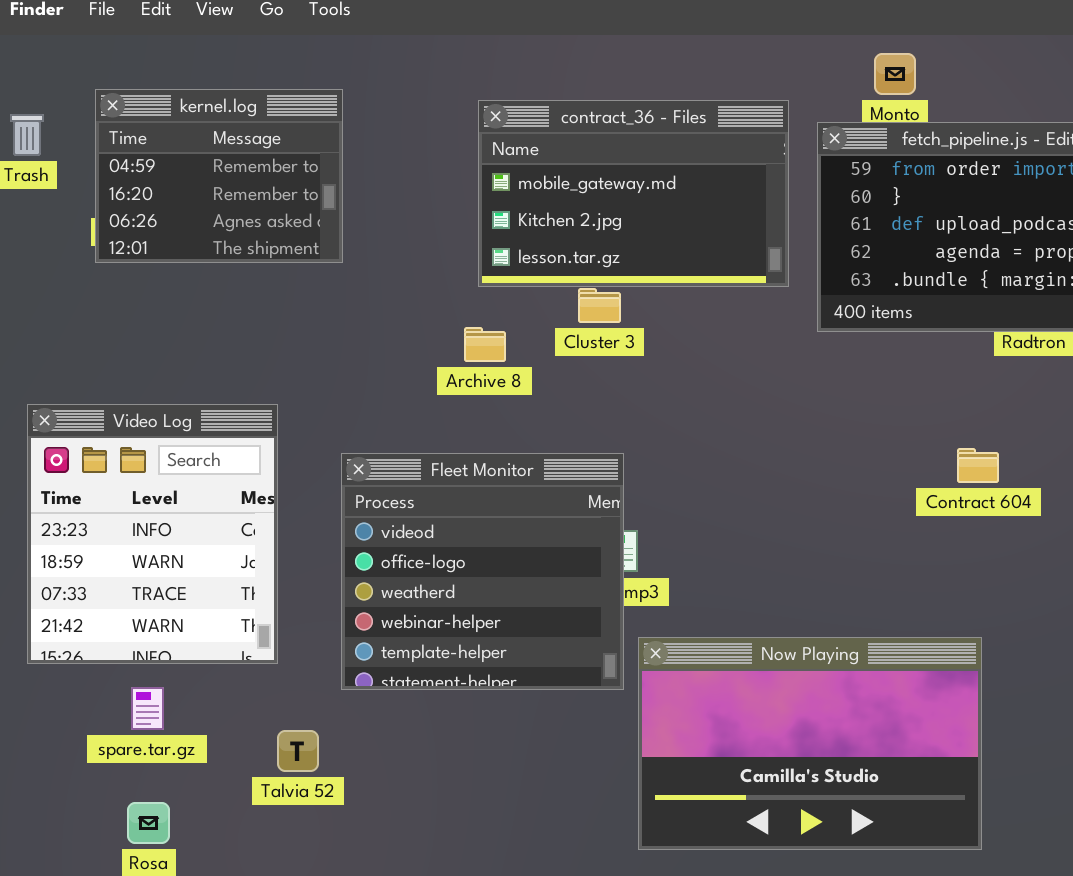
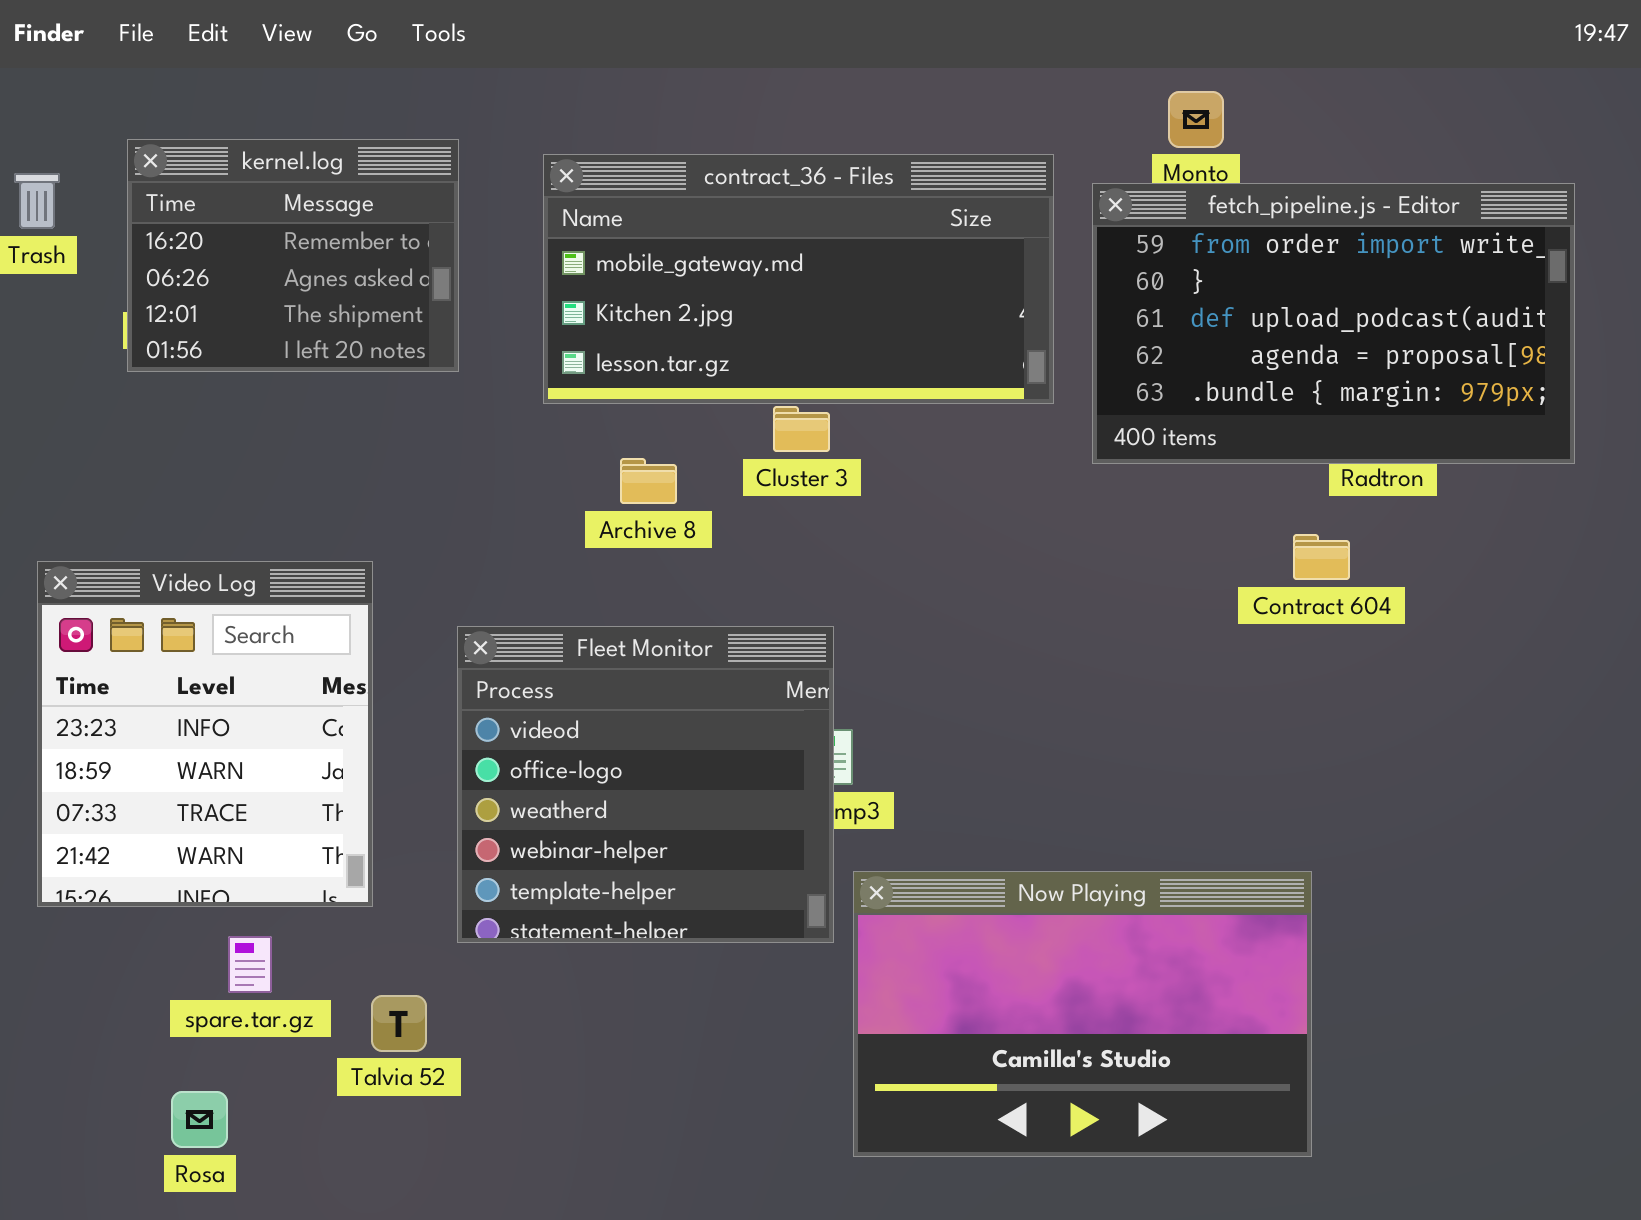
kernel.log: [95,89,343,263] -> [127,139,459,372], scrolled down 1 row
contract_36 - Files: [478,100,789,287] -> [543,154,1054,404], resized
Contract 604: [957,448,999,483] -> [1293,534,1350,580], moved
spare.tar.gz: [131,687,164,730] -> [228,936,272,993], moved

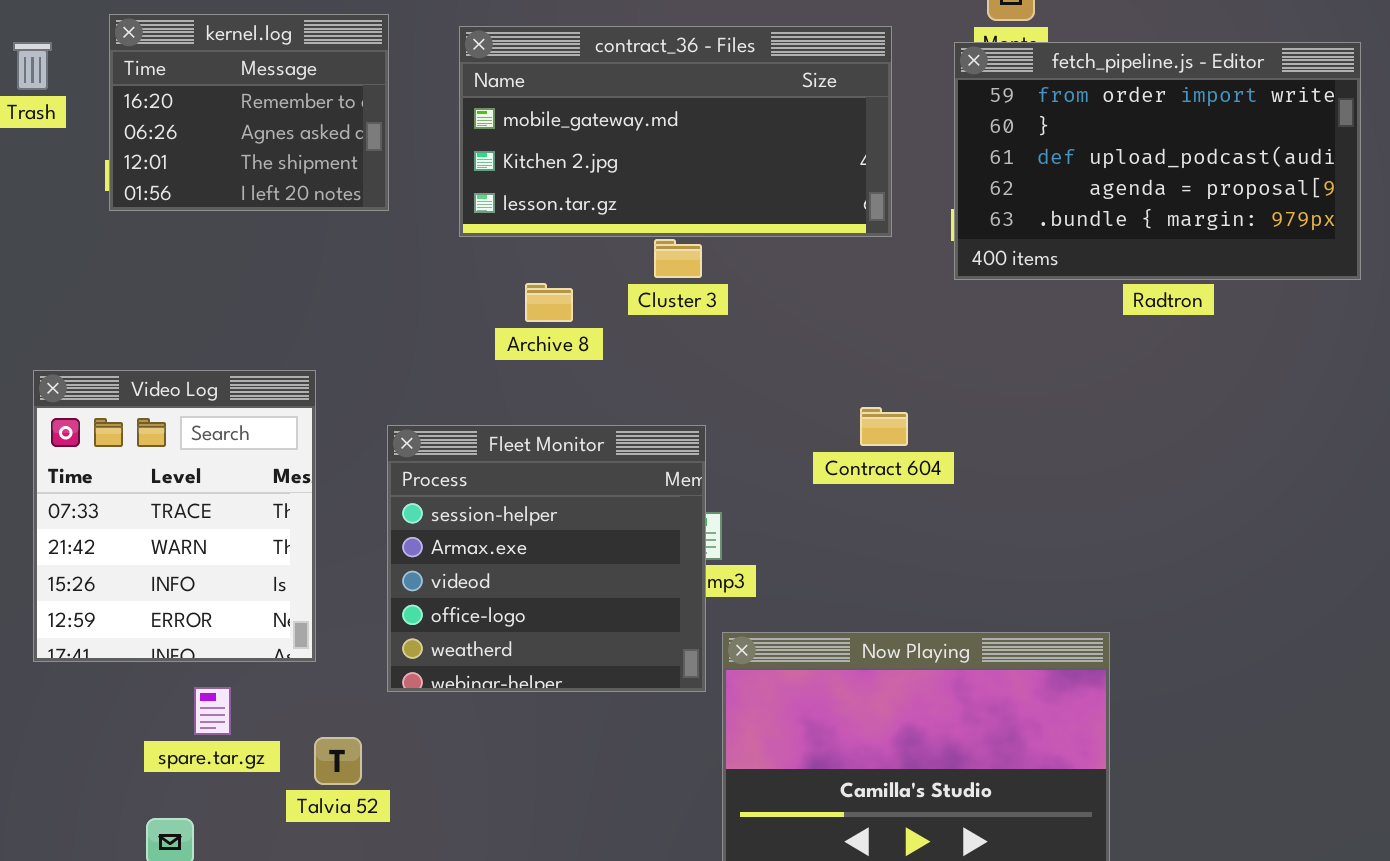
fetch_pipeline.js - Editor: [1092,183,1575,464] -> [954,42,1361,280], moved
Contract 604: [1293,534,1350,580] -> [860,407,908,446], moved
Video Log: [37,561,373,907] -> [33,370,316,662], scrolled down 2 rows
Fleet Monitor: [457,626,834,943] -> [387,425,706,692], scrolled up 2 rows

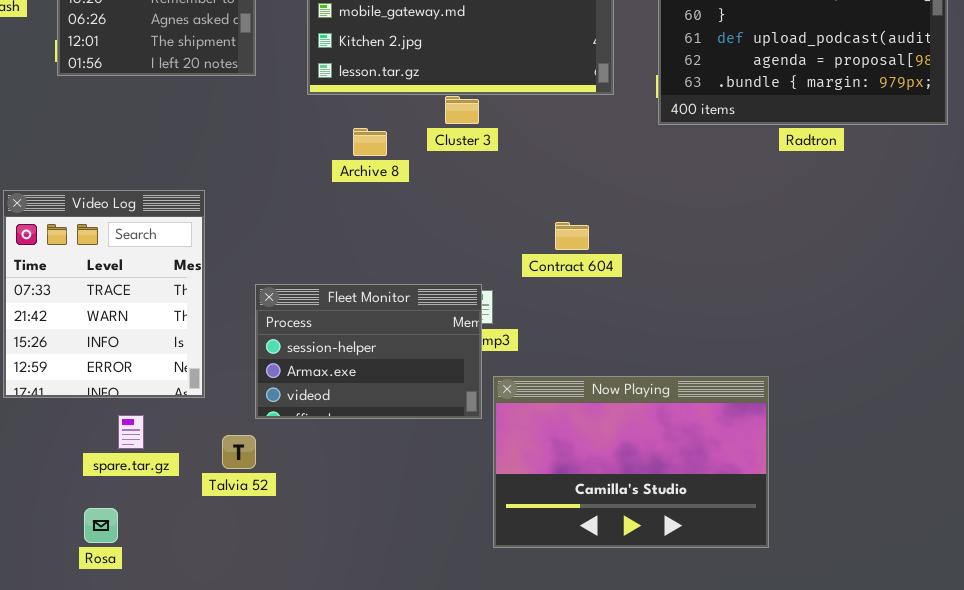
Contract 604: [860,407,908,446] -> [555,222,589,250], moved
Fleet Monitor: [387,425,706,692] -> [255,284,482,419], resized
Talvia 52: [314,737,362,785] -> [222,435,256,469], moved

